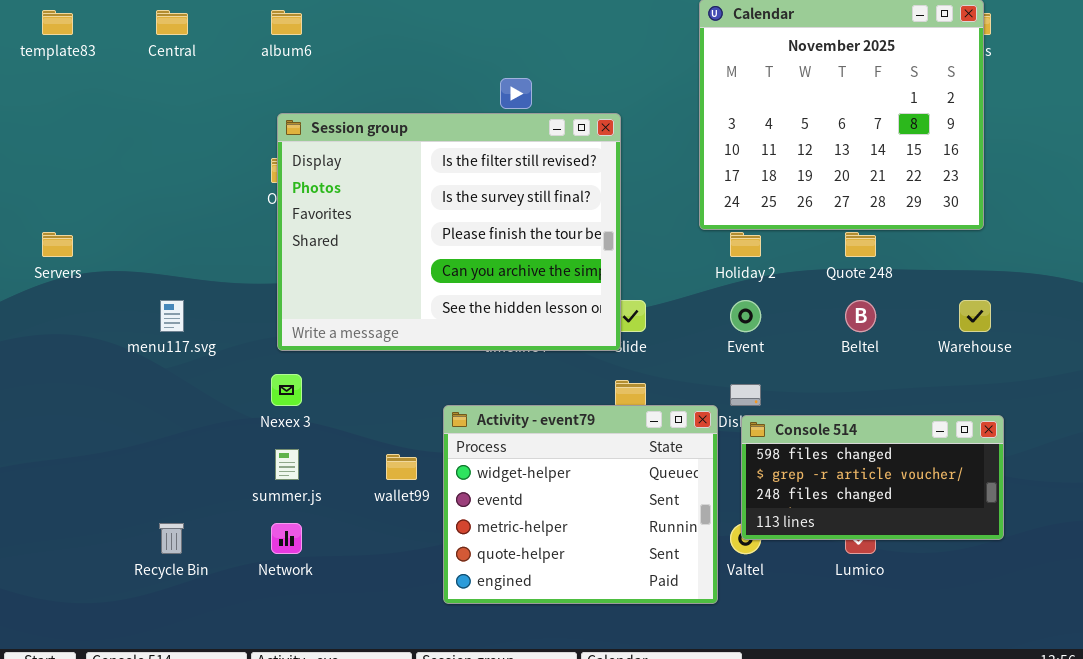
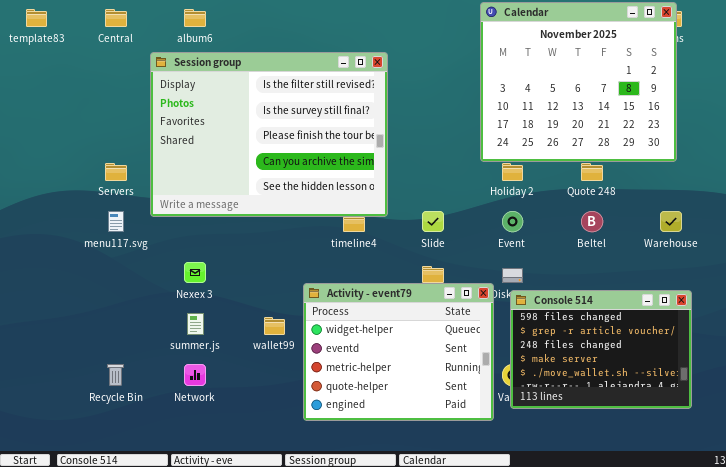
Session group: [277,113,621,351] -> [150,52,388,217], moved
Servers: [42,232,73,257] -> [105,163,127,181], moved
Console 514: [741,415,1004,540] -> [510,290,692,409], resized

